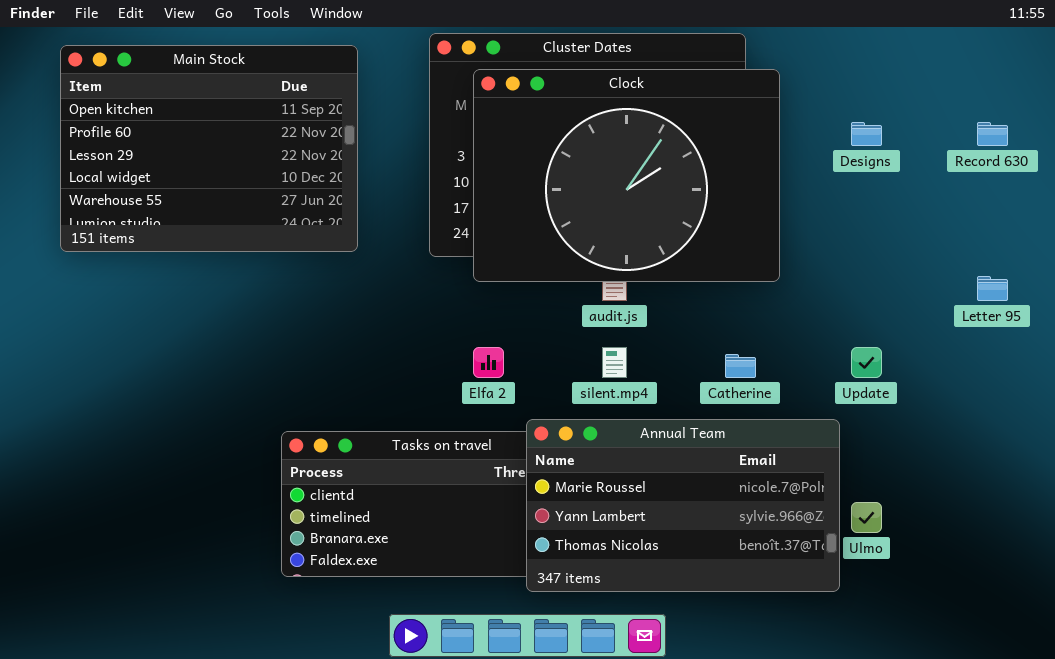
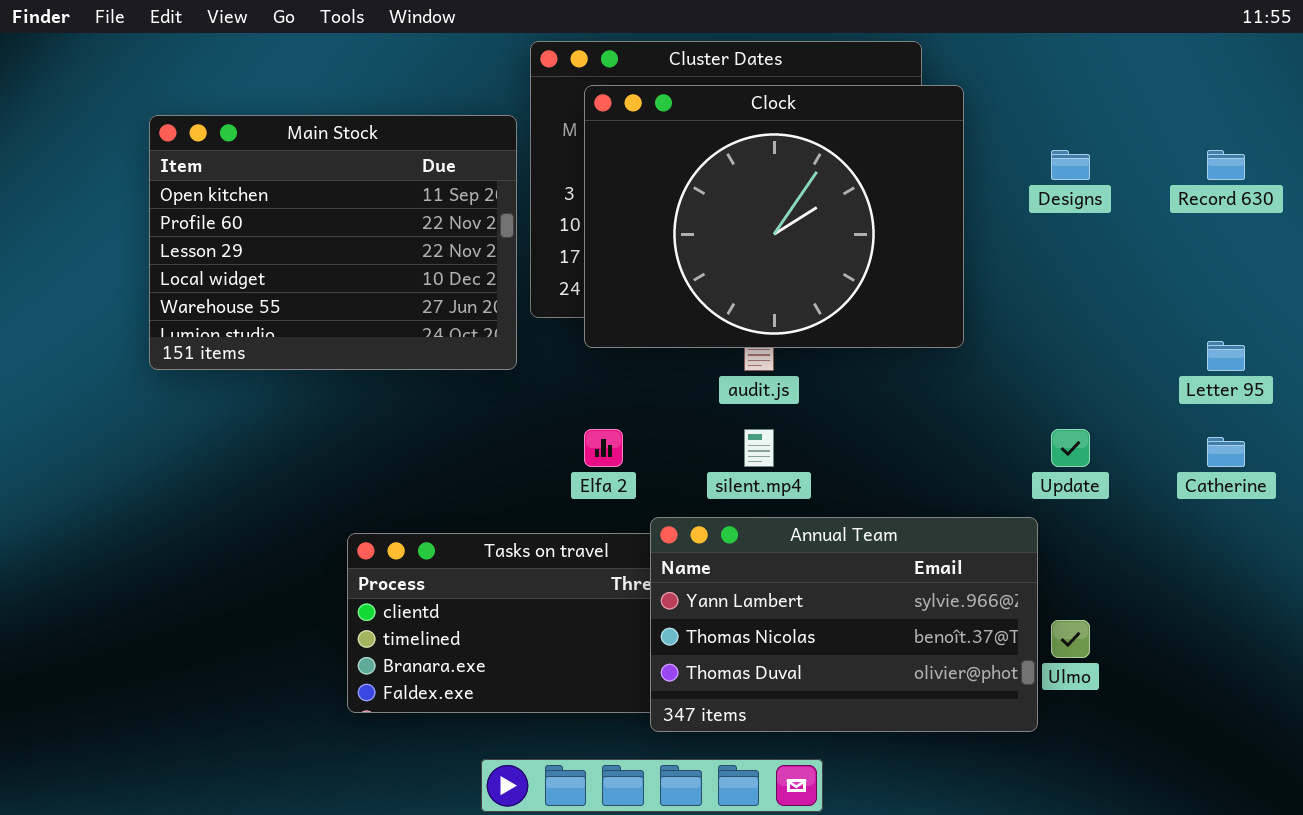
Main Stock: [60,45,358,252] -> [149,115,517,370], moved
Catherine: [725,354,756,378] -> [1207,437,1245,467], moved
Annual Team: [526,419,840,592] -> [650,517,1038,732], scrolled down 1 row

